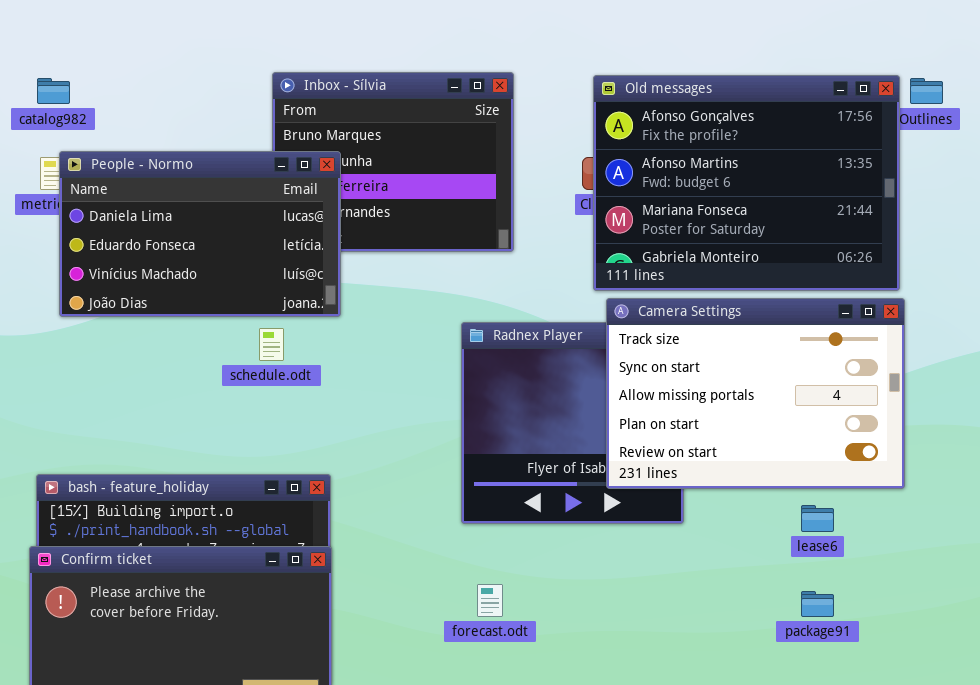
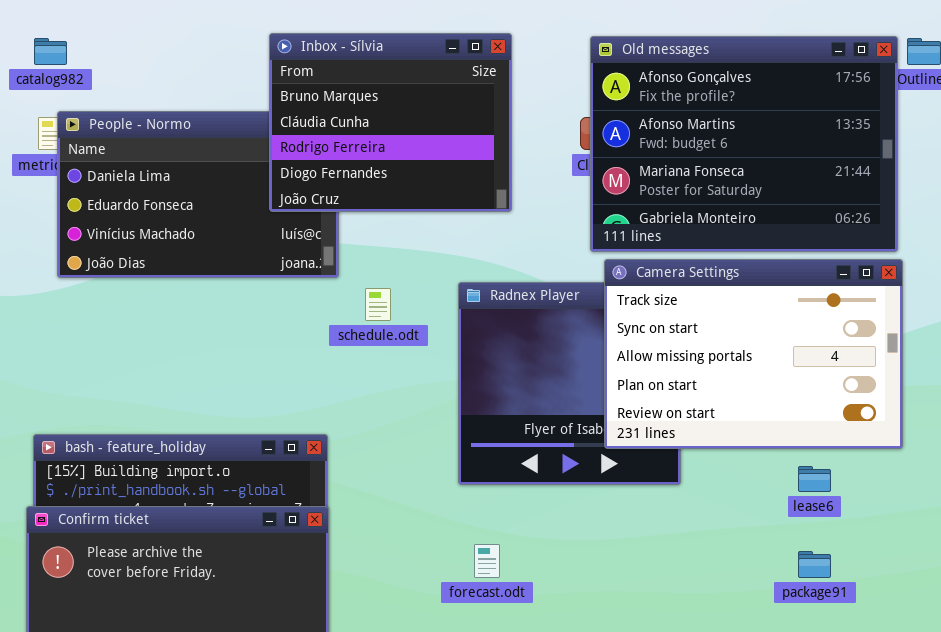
Inbox - Sílvia: [272,72,514,252] -> [269,33,512,212], raised
schedule.odt: [259,328,284,361] -> [365,288,391,321], moved

